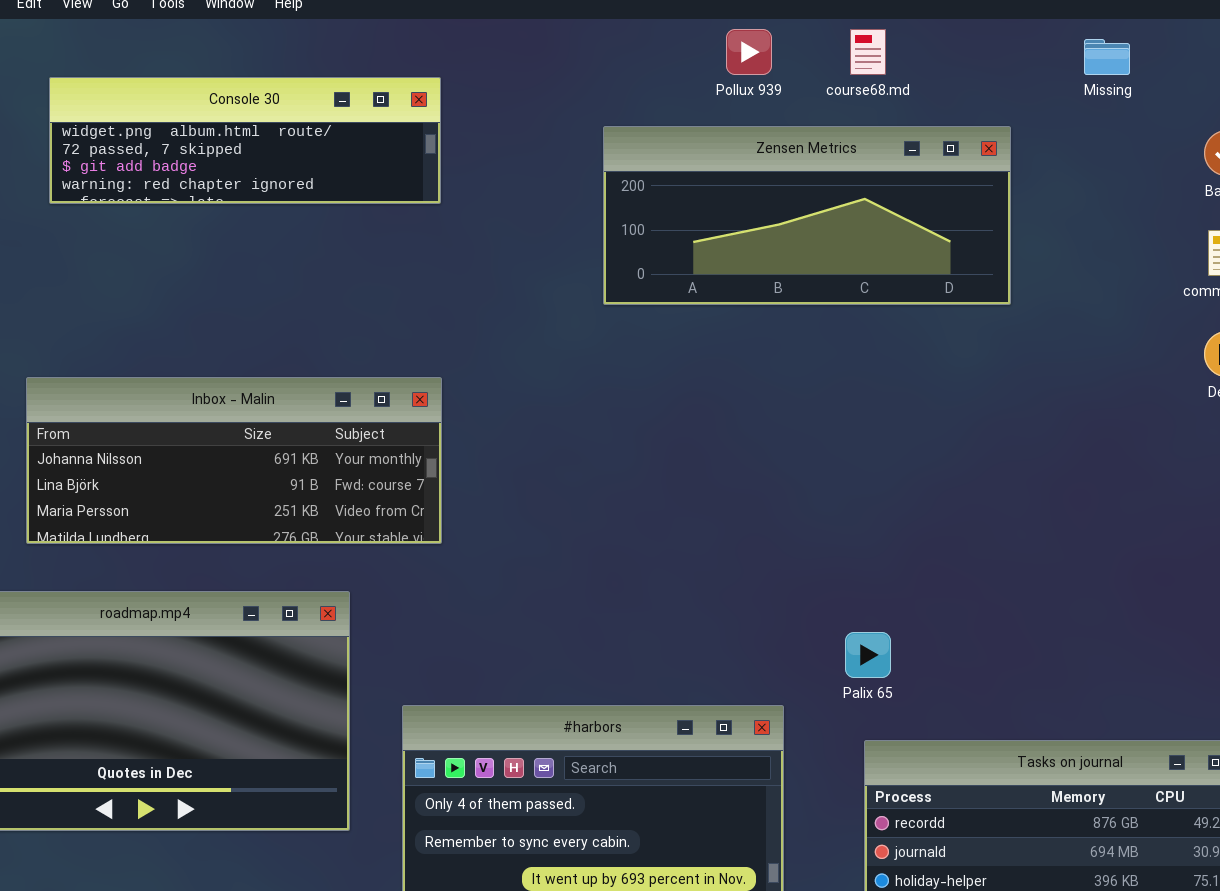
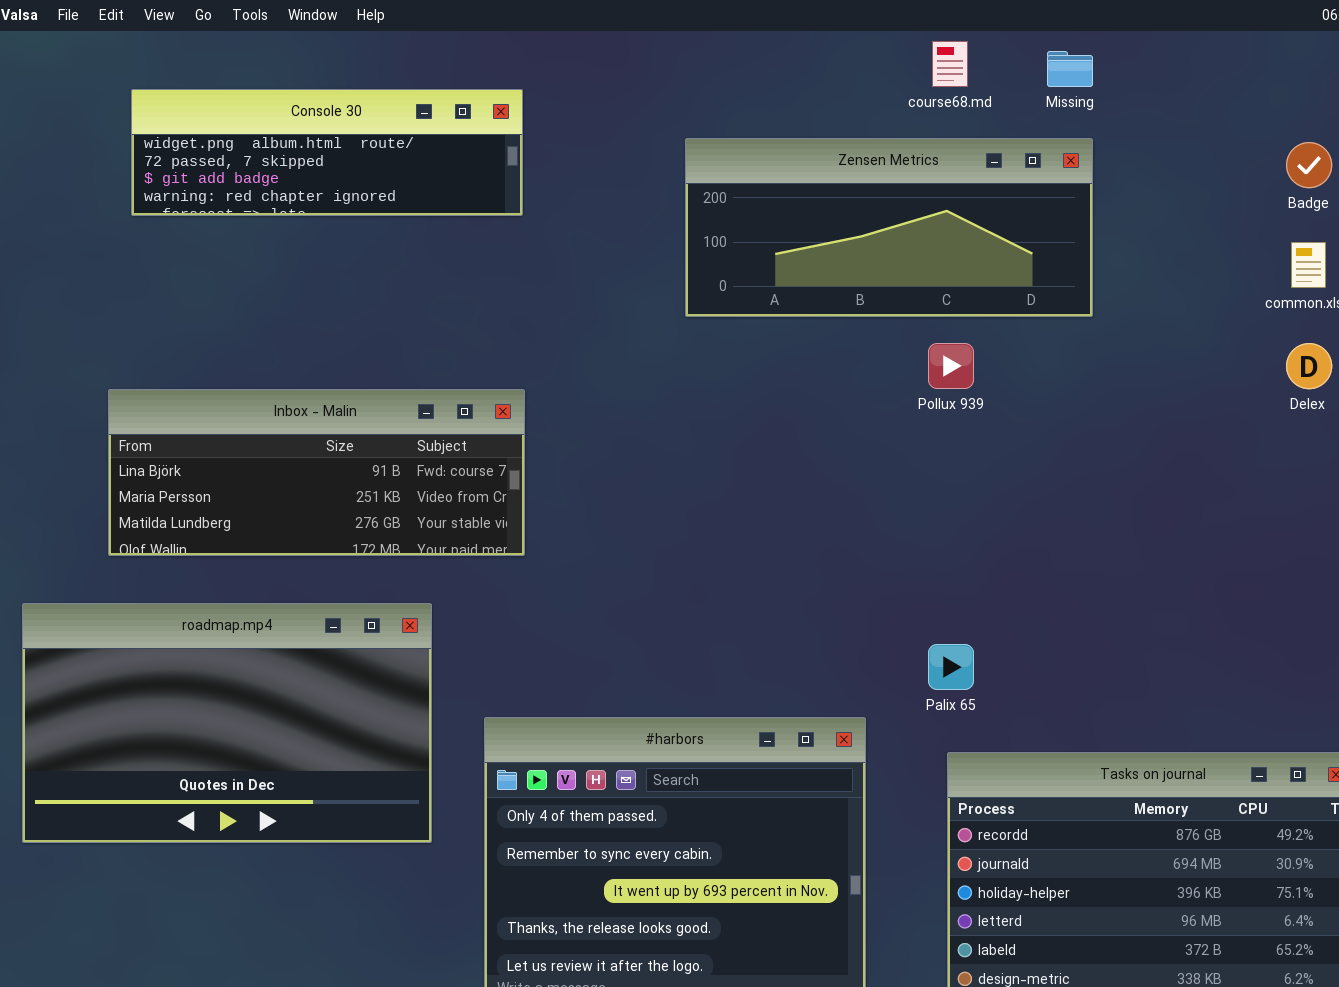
Pollux 939: [726,29,772,75] -> [928,343,974,389], moved
Missing: [1084,39,1130,75] -> [1047,51,1093,87], moved
Inbox - Malin: [26,377,442,544] -> [108,389,525,556], scrolled down 1 row

